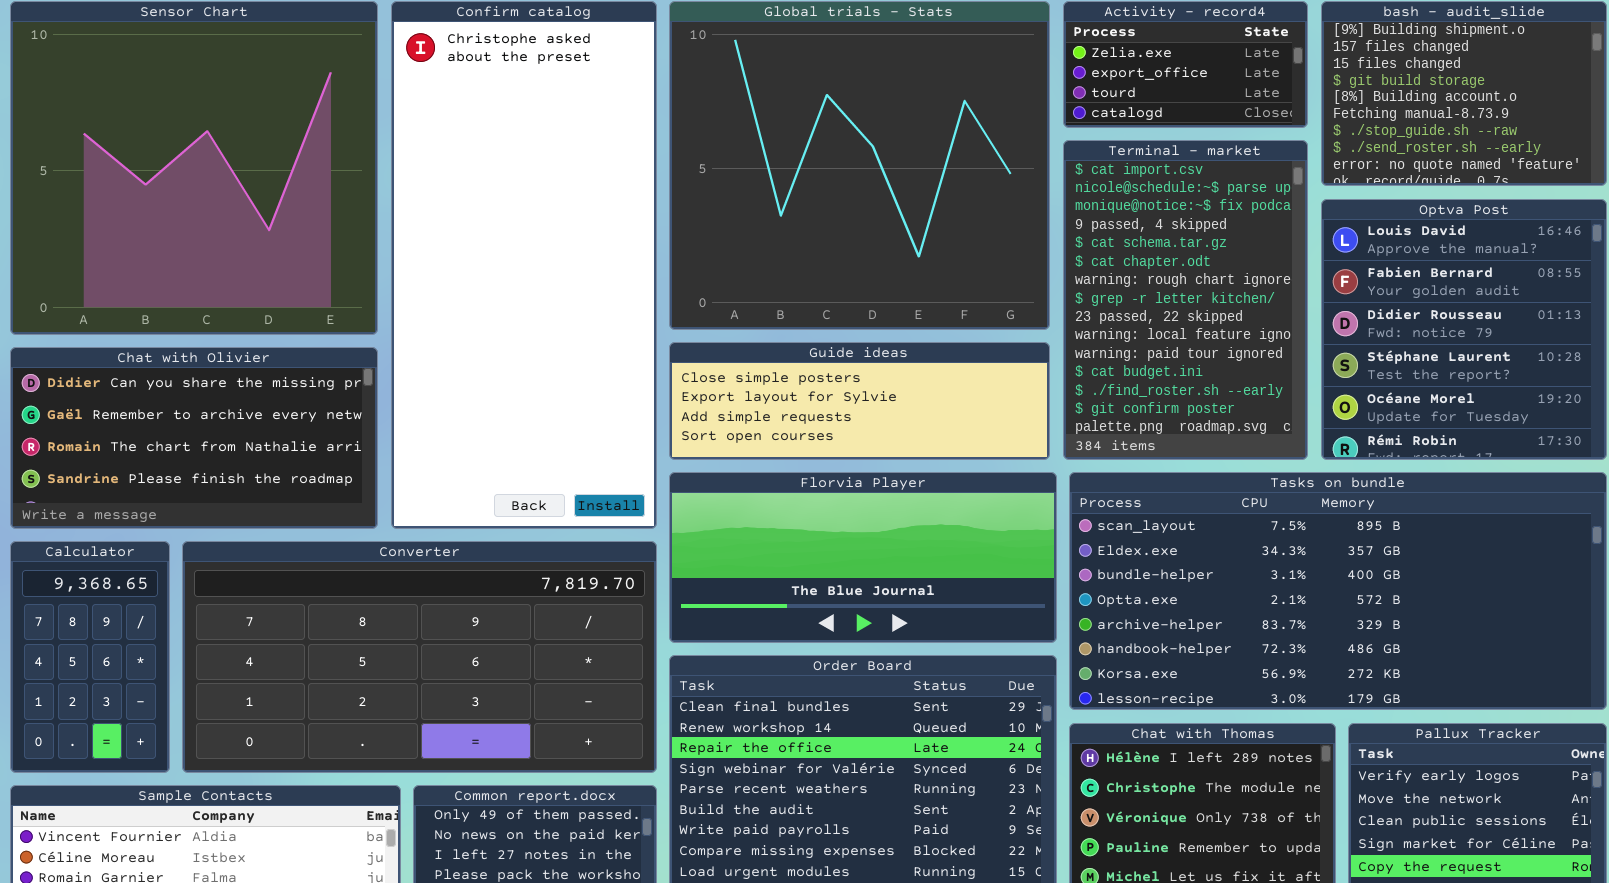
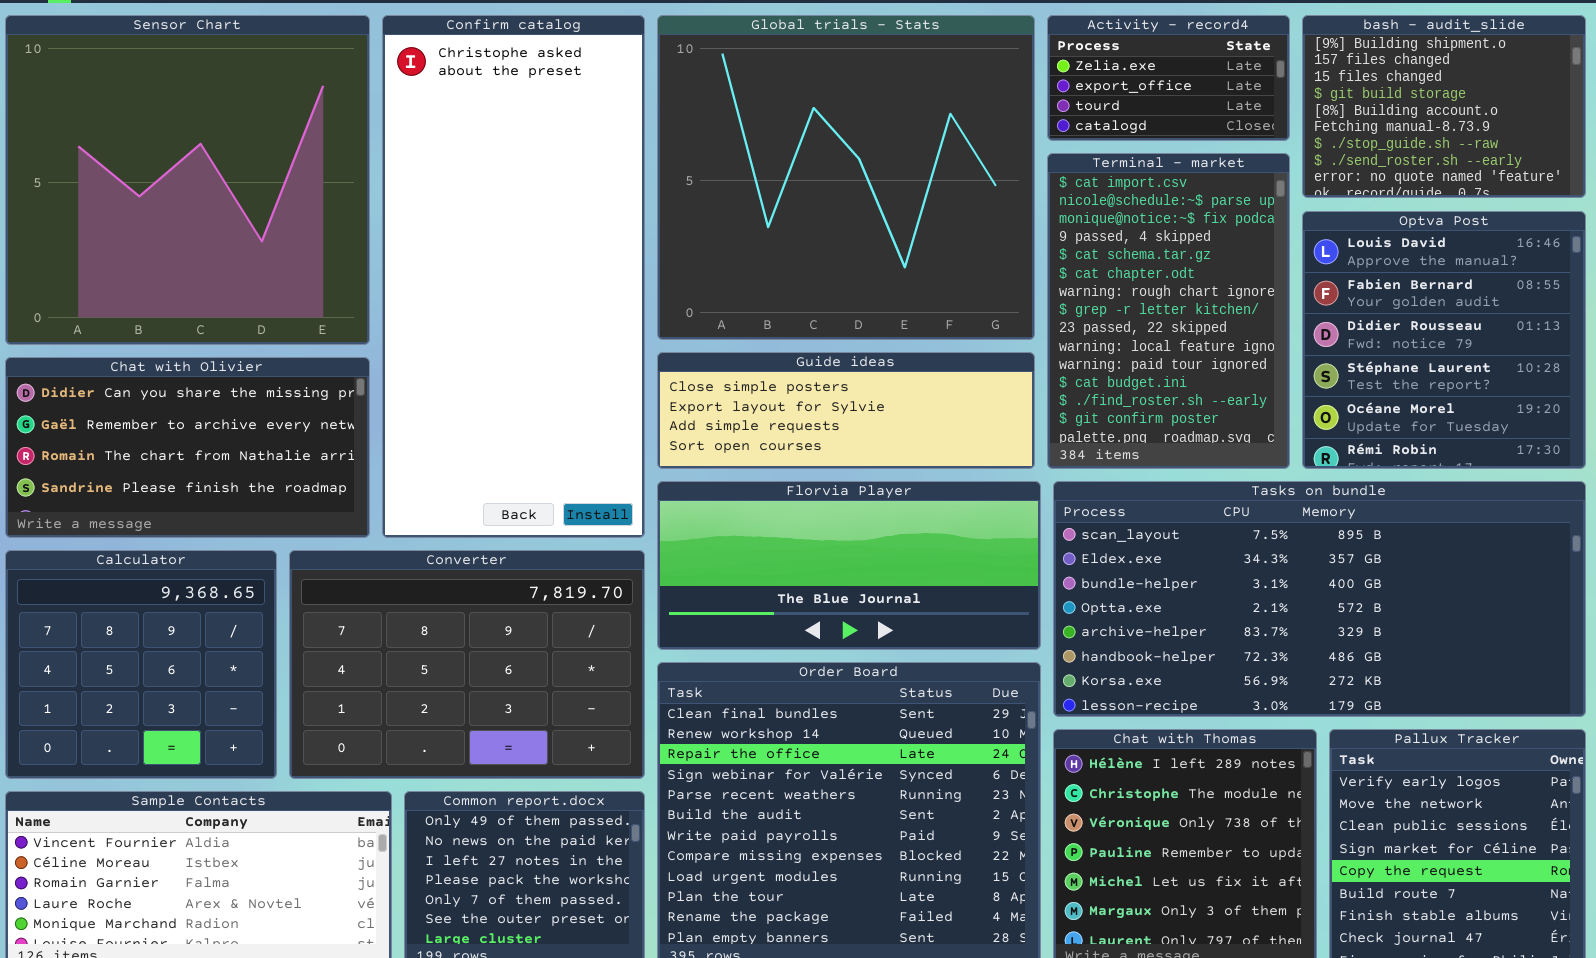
Calculator: [10,541,170,773] -> [5,550,277,779], resized
Converter: [182,541,657,773] -> [289,550,645,779], resized

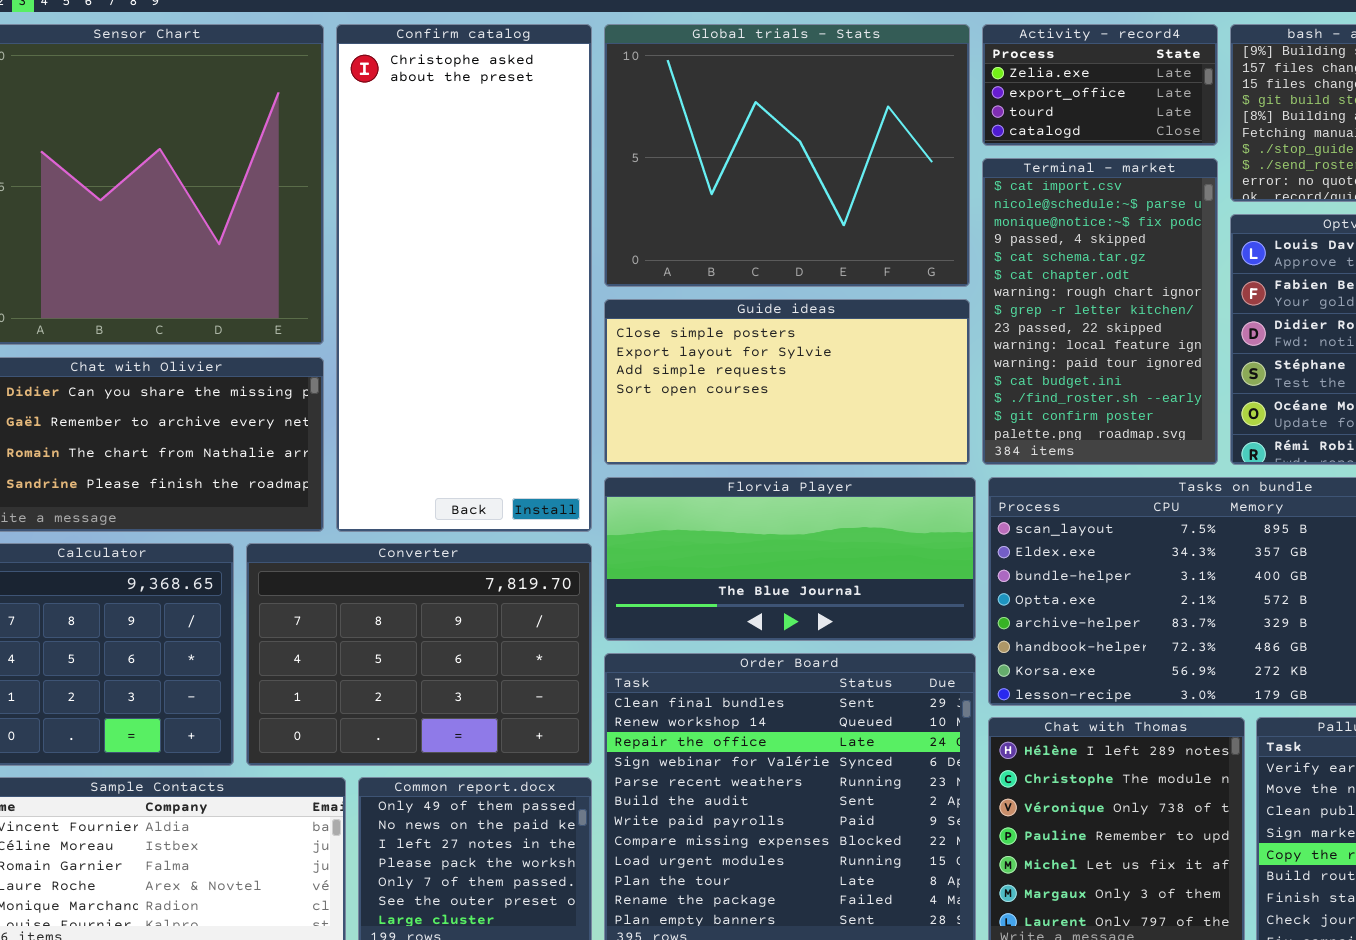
Global trials - Stats: [657,15,1035,340] -> [604,24,970,287], resized
Guide ideas: [657,352,1035,469] -> [604,299,970,465], resized

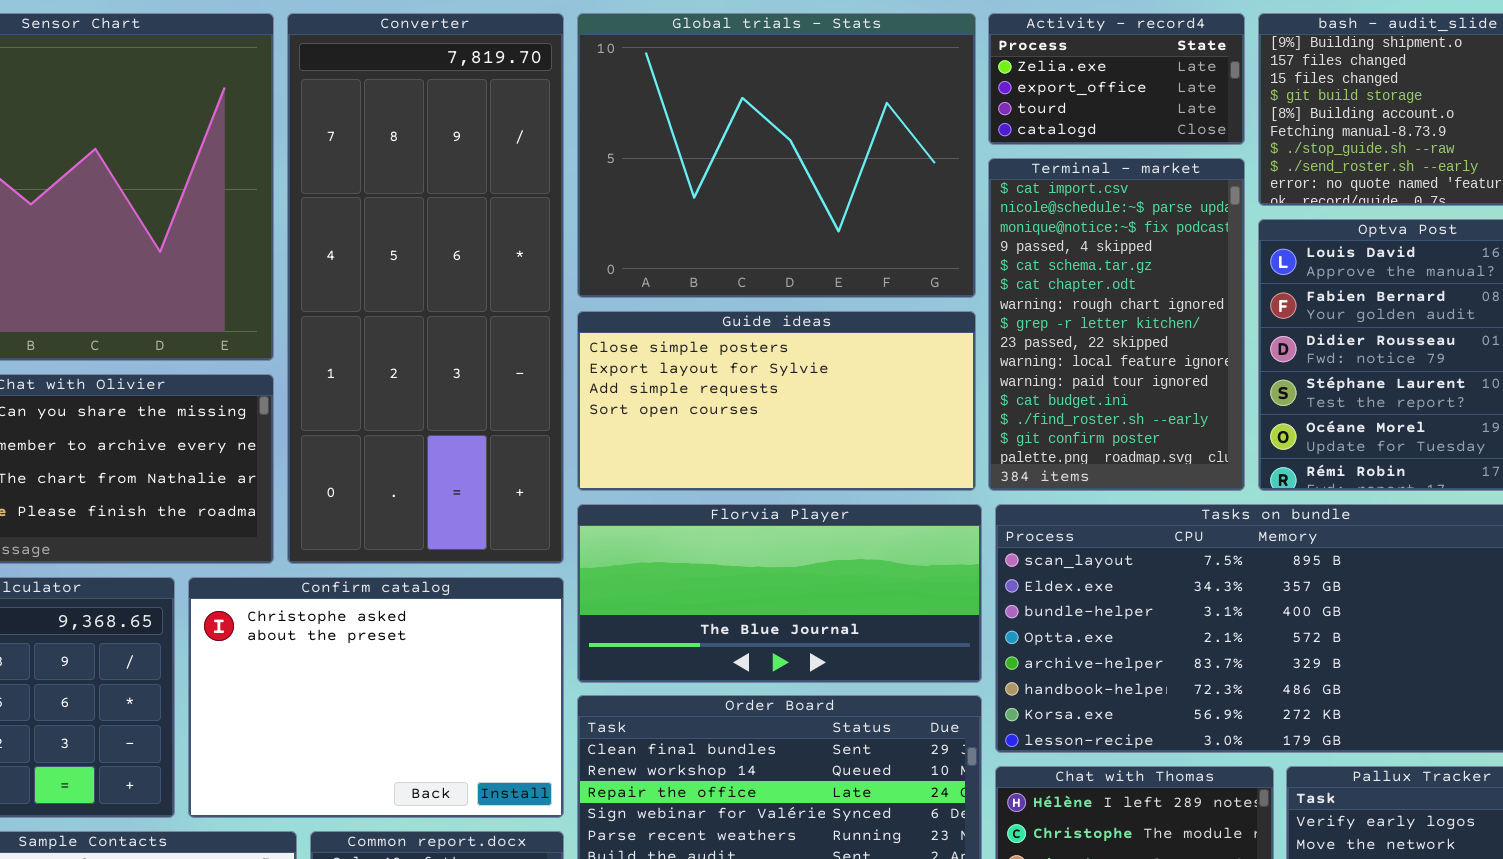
Confirm catalog: [336,24,592,532] -> [188,577,564,818], moved, resized
Converter: [246,543,592,766] -> [287,13,564,564], moved, resized

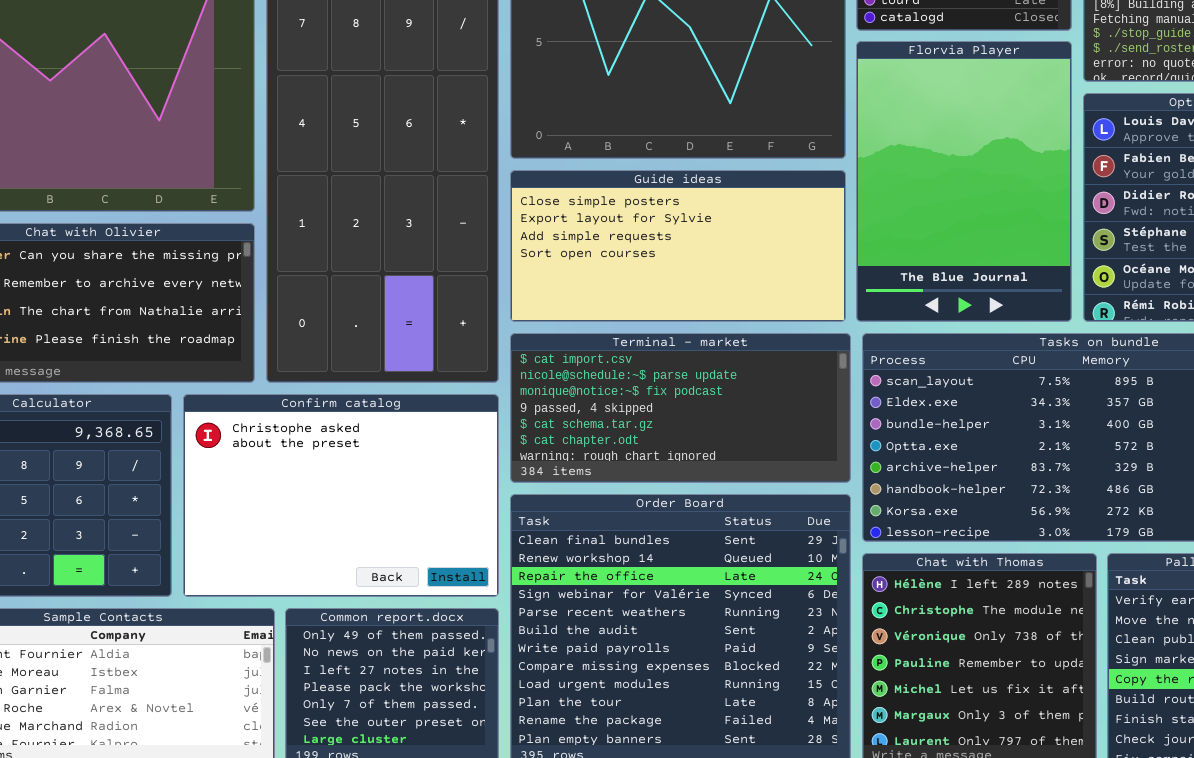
Terminal - market: [988,158,1245,491] -> [510,333,851,483], moved, resized
Florvia Player: [577,504,982,683] -> [856,41,1072,322], moved, resized

